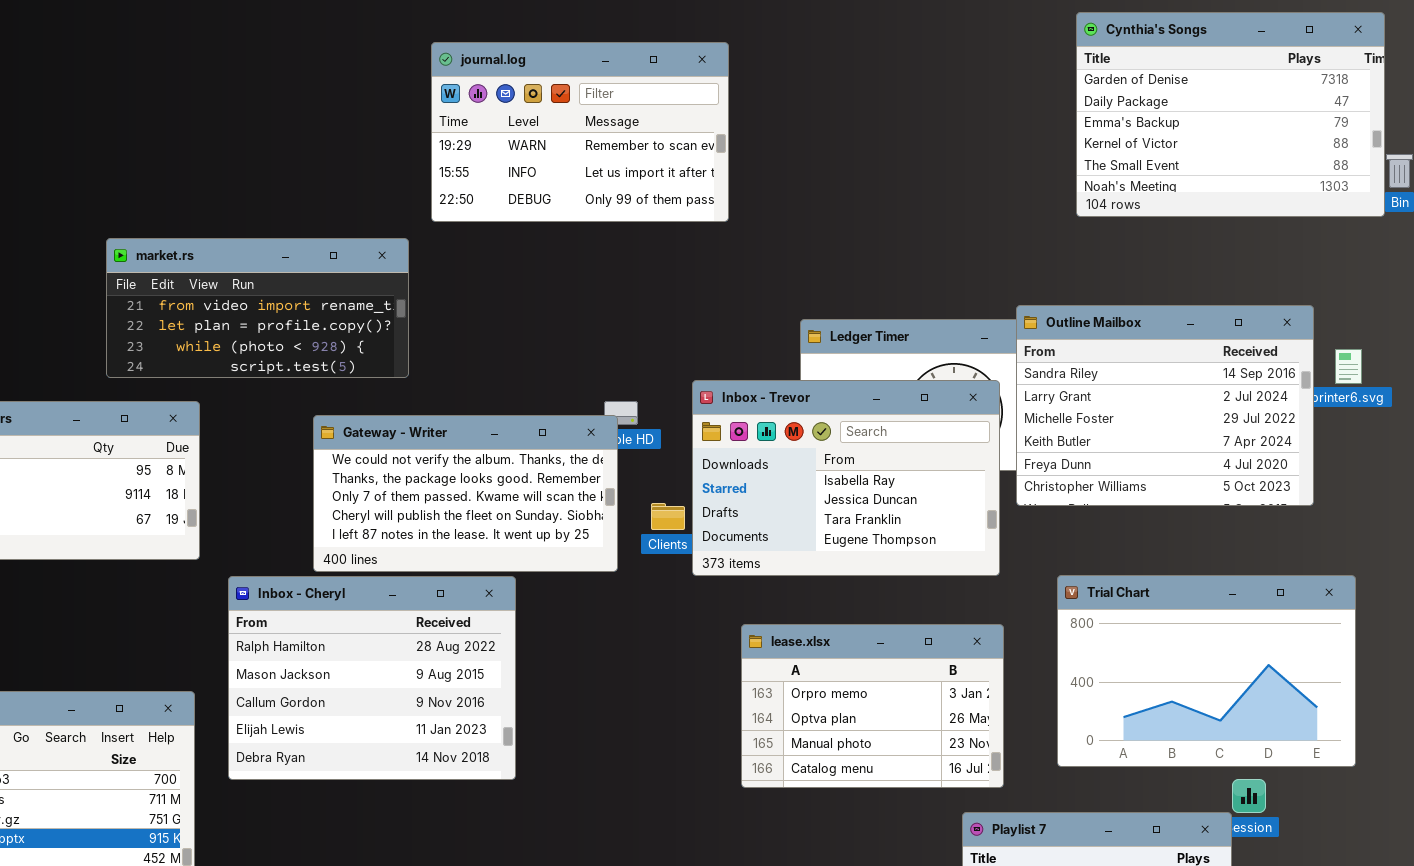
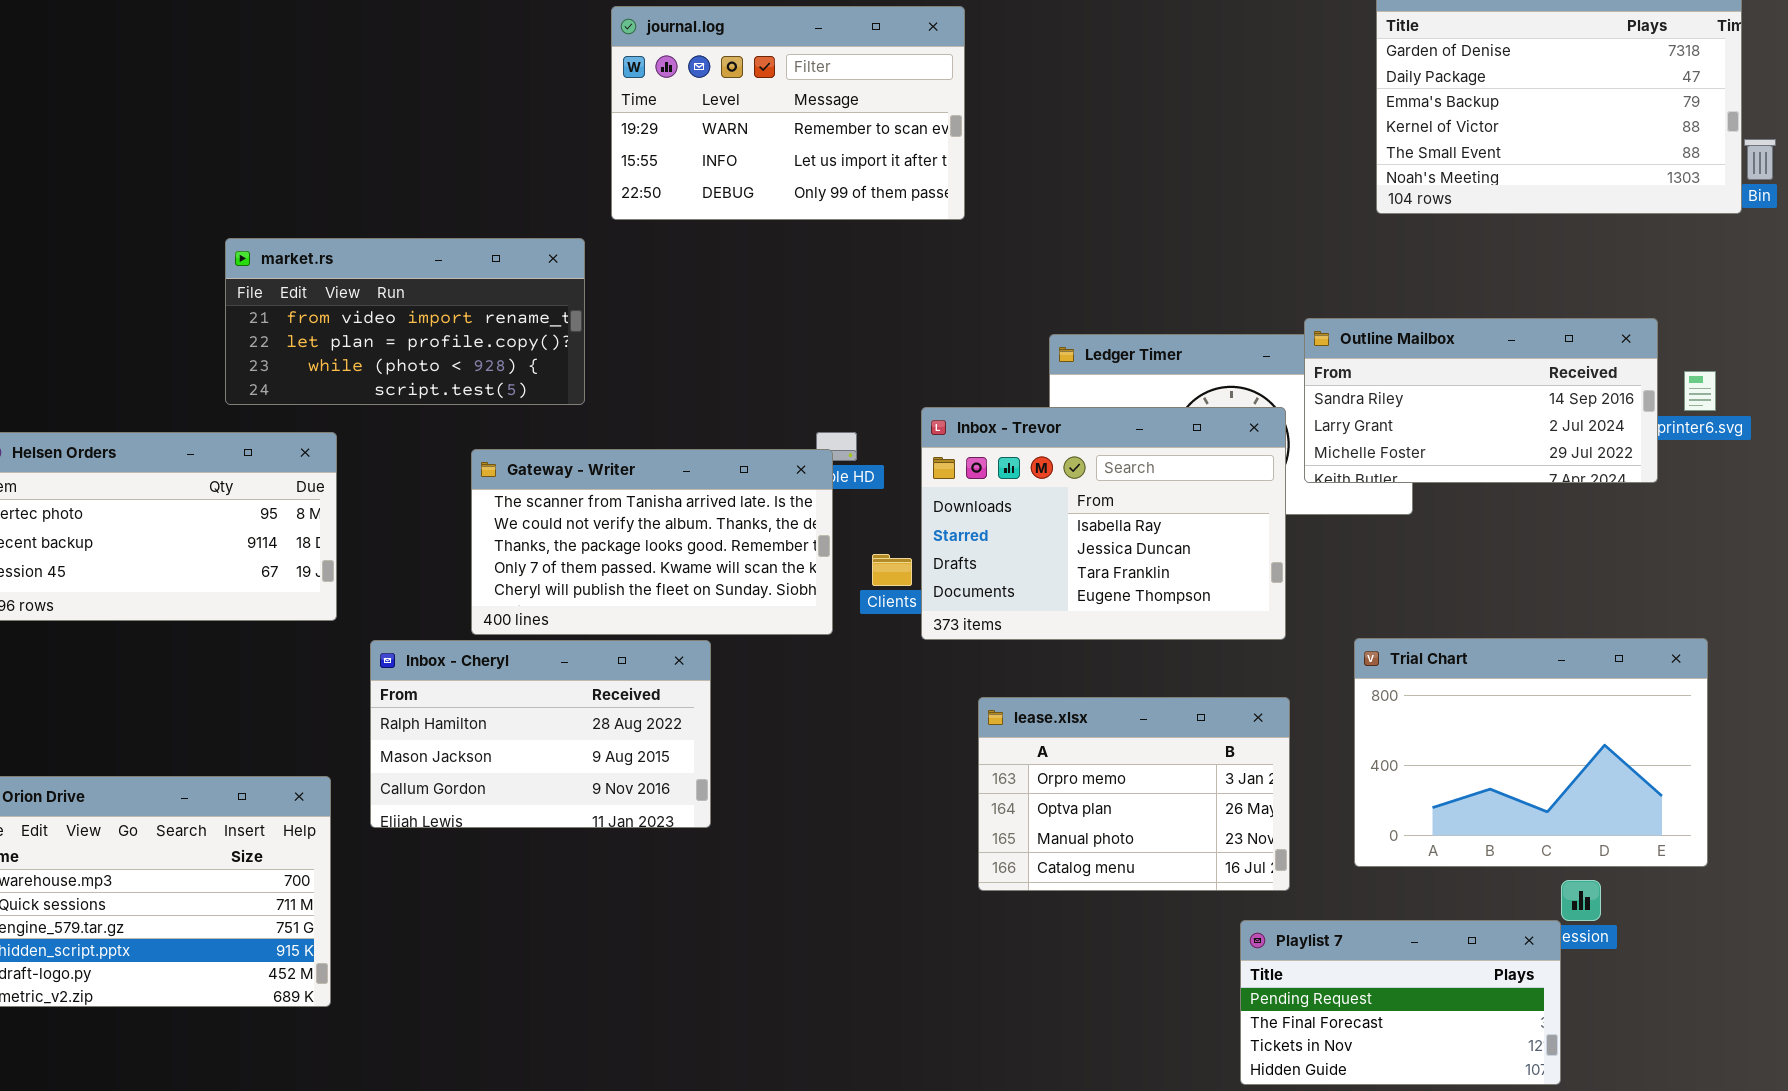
Outline Mailbox: [1016,305,1314,506] -> [1304,318,1658,483], resized
Gateway - Writer: [313,415,618,572] -> [471,449,833,635], scrolled up 1 row
Inbox - Cheryl: [228,576,516,780] -> [370,640,711,828], resized

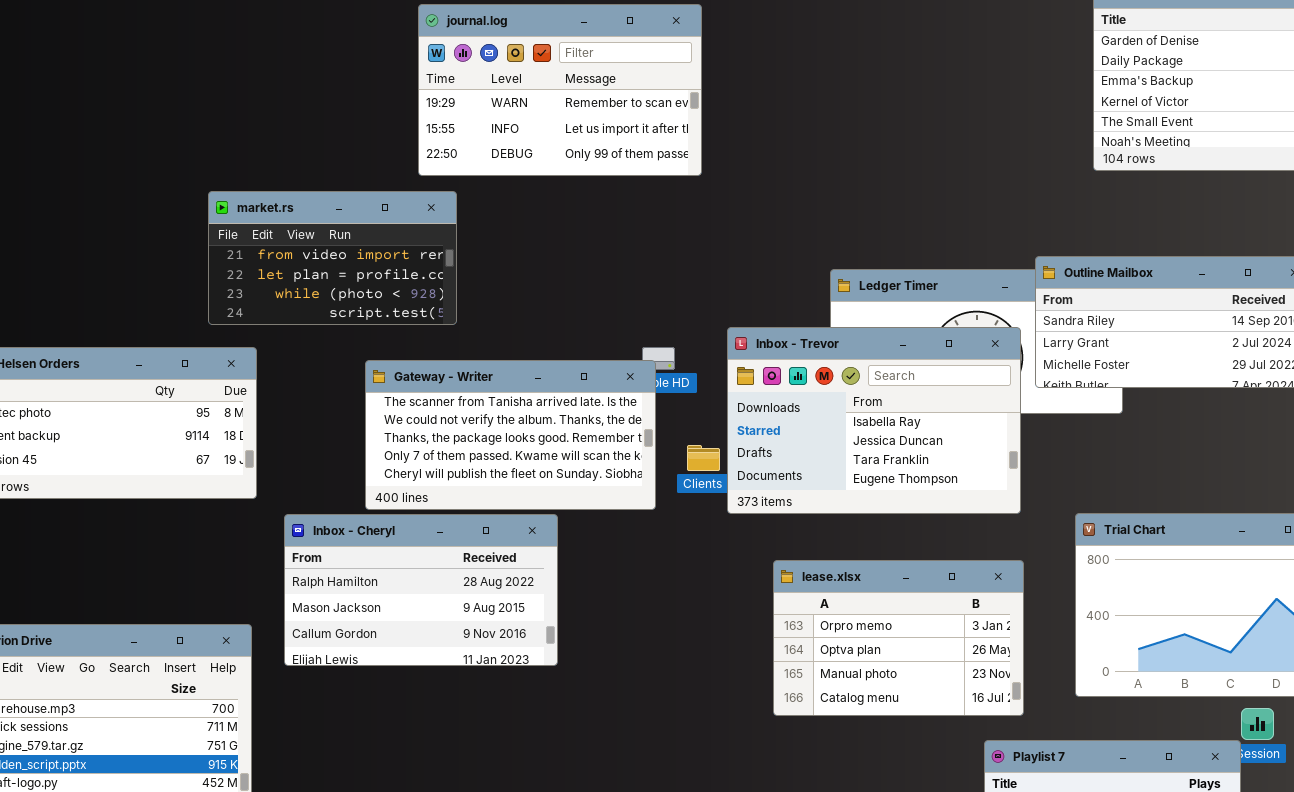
journal.log: [611,6,965,220] -> [418,4,702,176], moved
market.rs: [225,238,585,405] -> [208,191,457,325], resized

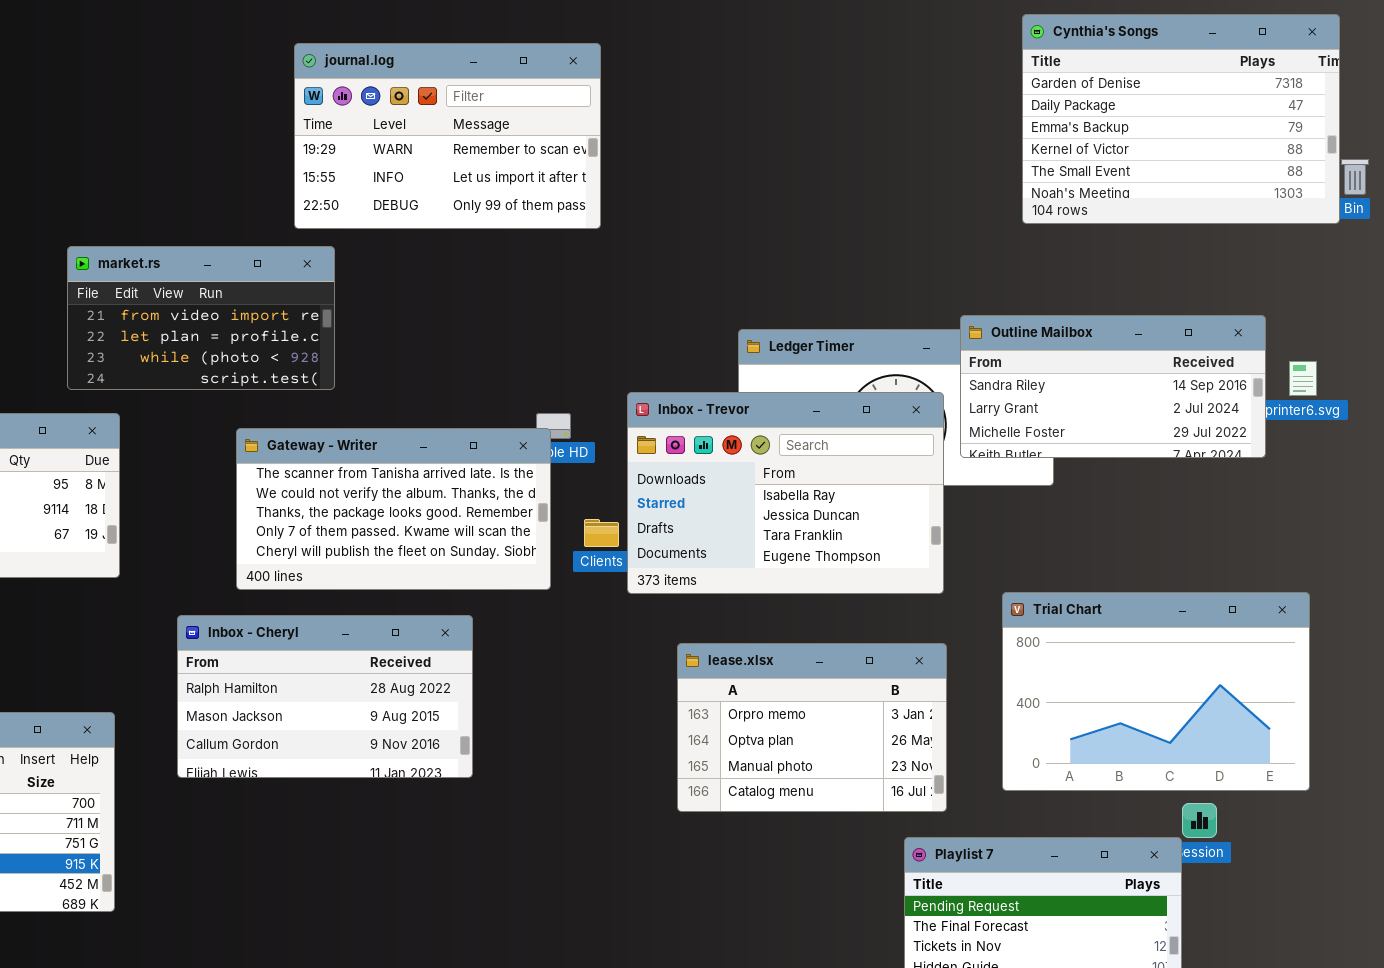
Inbox - Cheryl: [284,514,558,666] -> [177,615,473,778], moved

